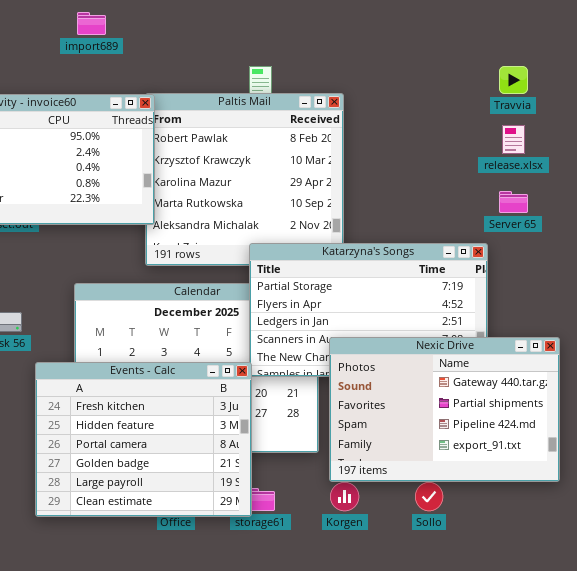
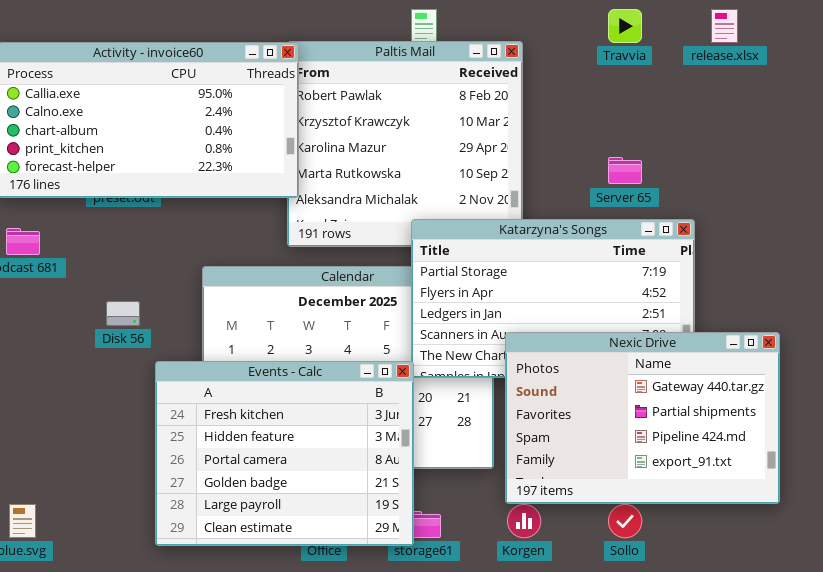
Travvia: [499,66,528,94] -> [608,9,642,43], moved
release.xlsx: [502,125,525,154] -> [711,9,738,43], moved
Server 65: [499,191,528,213] -> [608,157,642,184], moved

